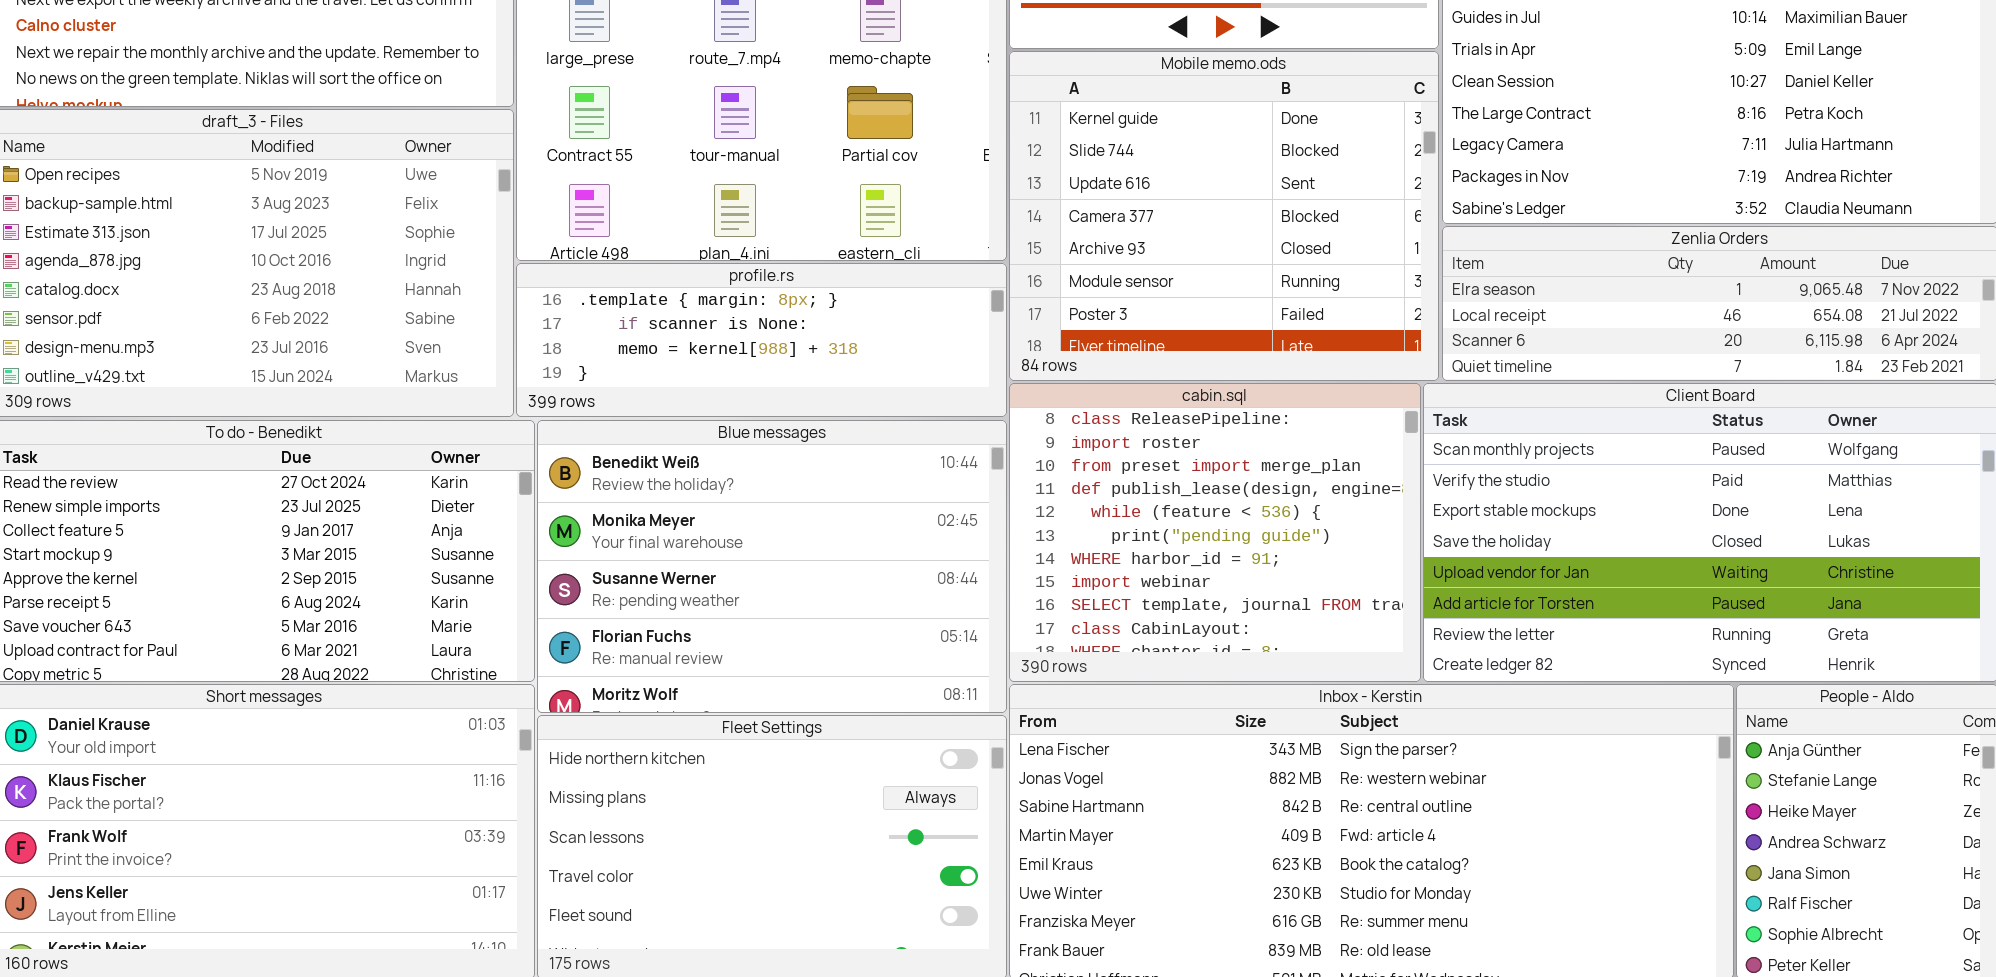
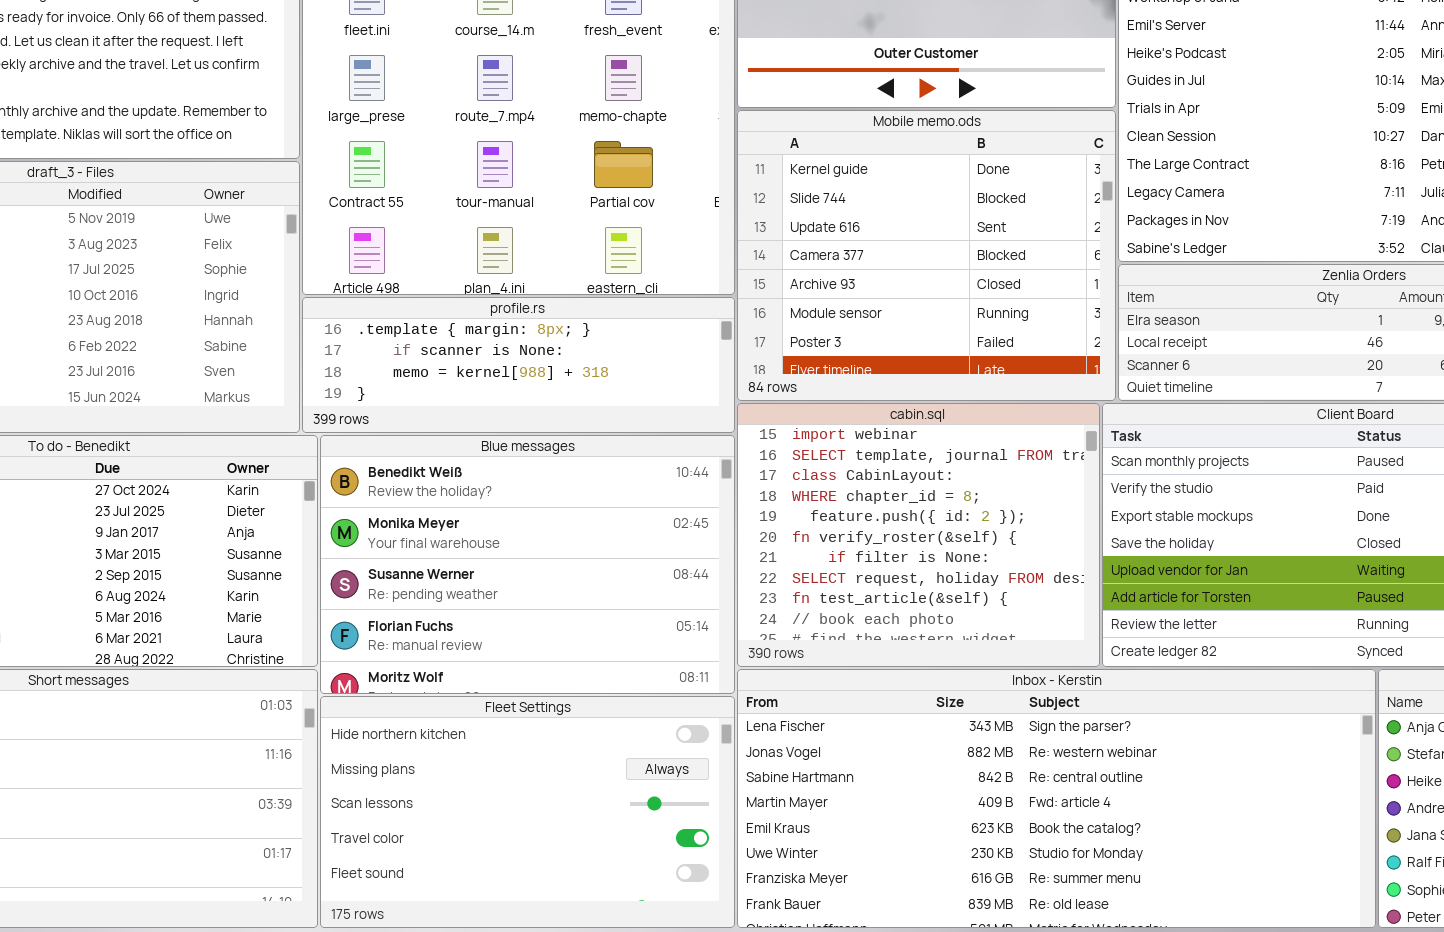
cabin.sql: [1009,383,1421,682] -> [737,403,1100,667], scrolled down 7 rows

